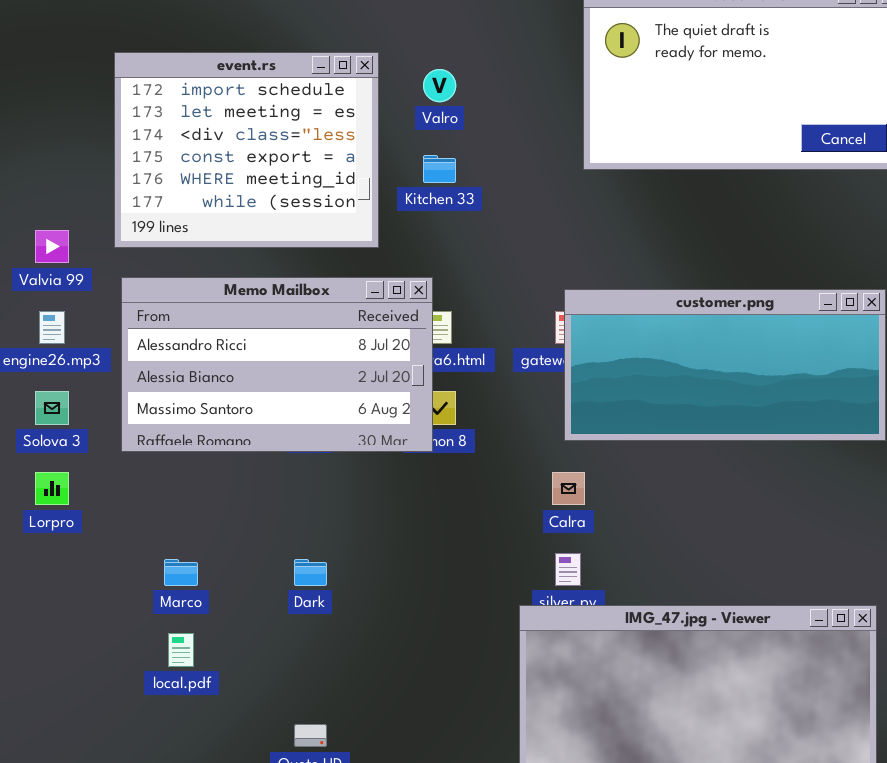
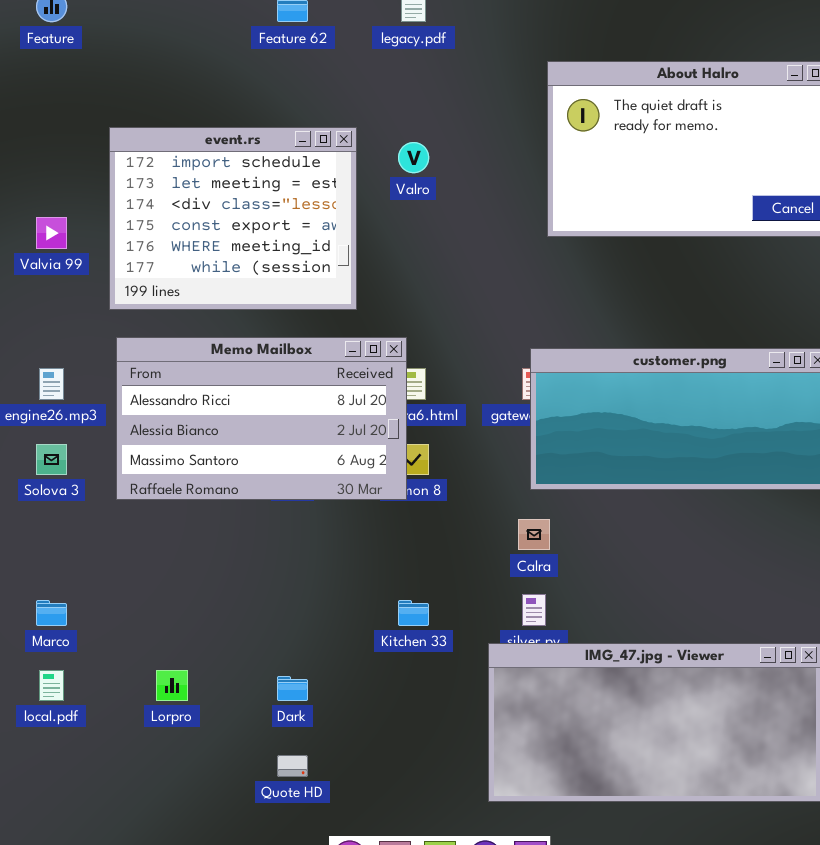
Kitchen 33: [423,155,456,183] -> [398,600,429,626], moved
Valvia 99: [35,230,69,263] -> [36,217,67,249], moved
Lorpro: [35,472,69,505] -> [156,670,188,701], moved
Marco: [164,559,198,586] -> [36,600,67,626], moved
Dark: [294,559,327,586] -> [277,676,308,701], moved
local.pdf: [168,633,194,667] -> [39,670,64,701], moved

